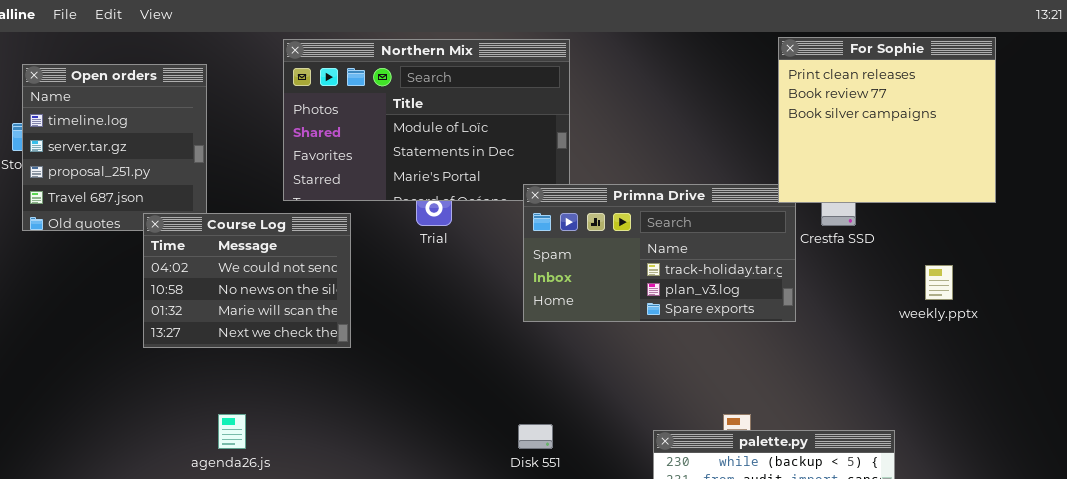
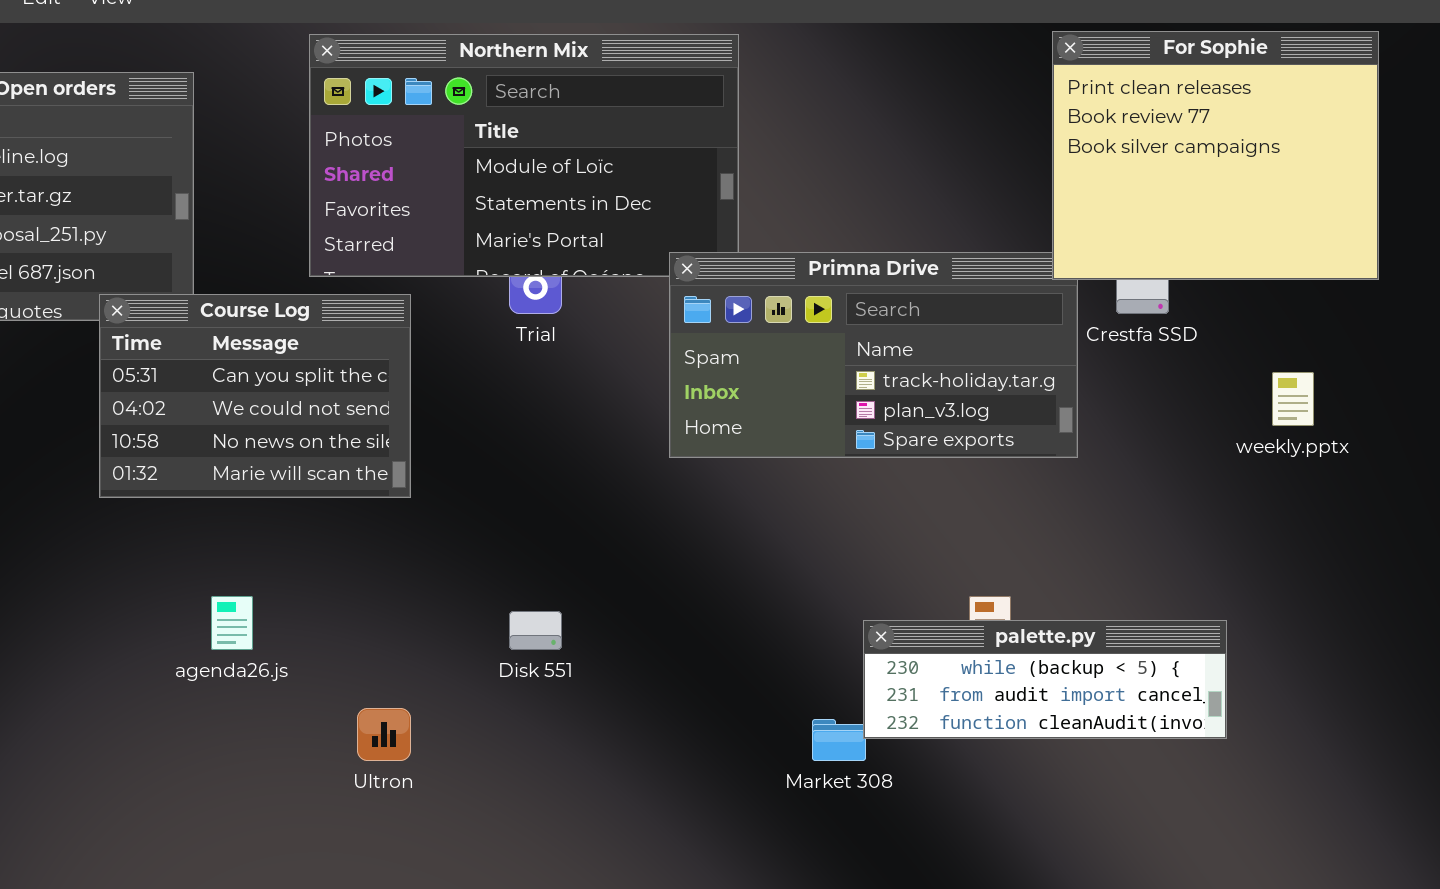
Course Log: [143,213,351,348] -> [99,294,411,498], scrolled up 1 row
Disk 551: [518,424,553,449] -> [509,611,562,650], moved

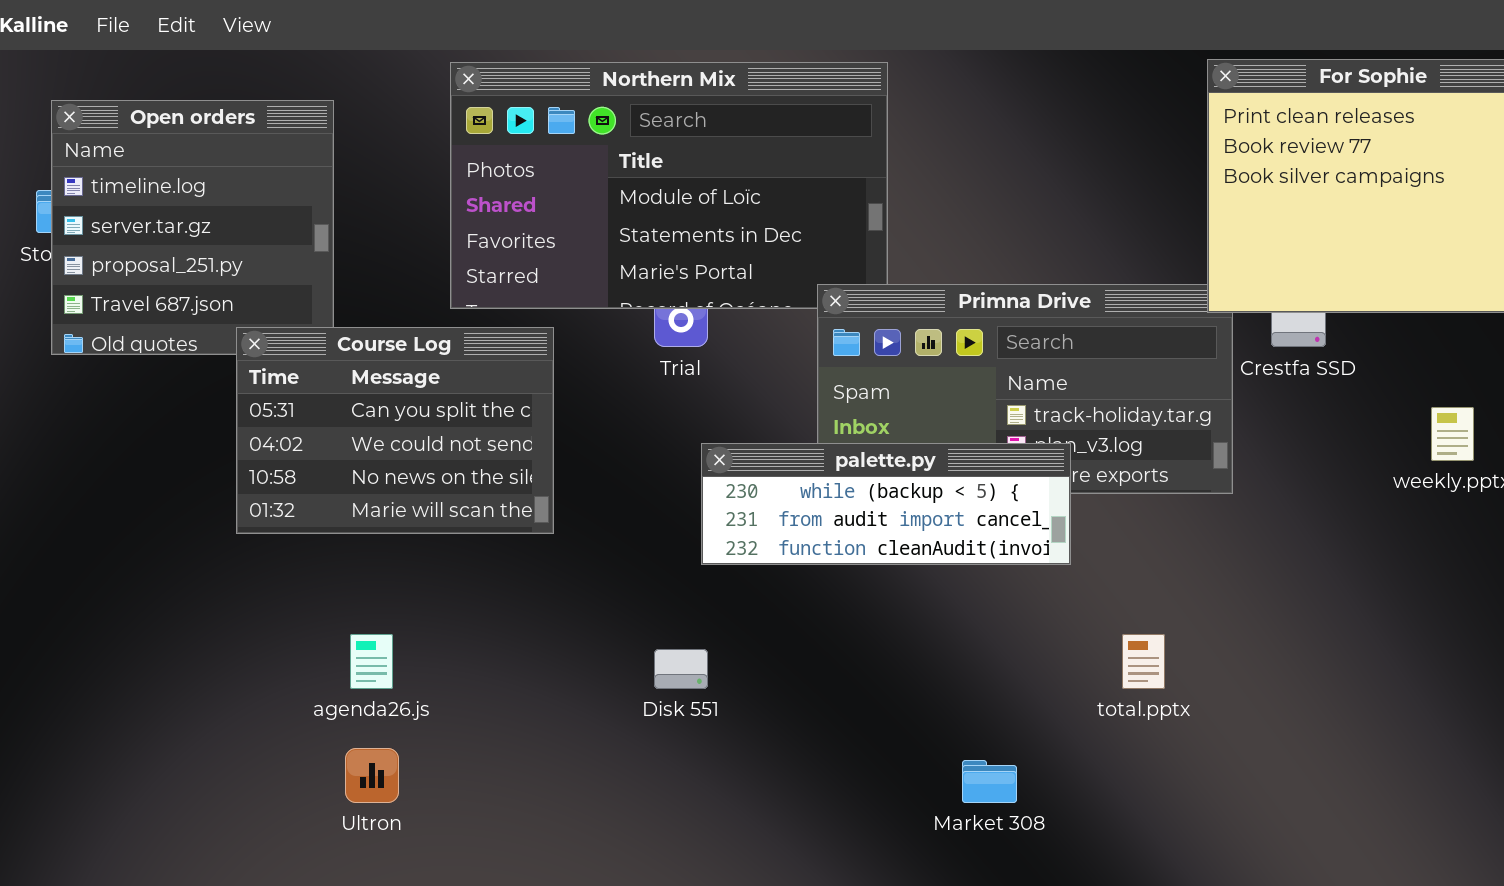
palette.py: [863,620,1227,739] -> [701,443,1071,565], moved
Ultron: [357,708,411,761] -> [345,748,399,803], moved

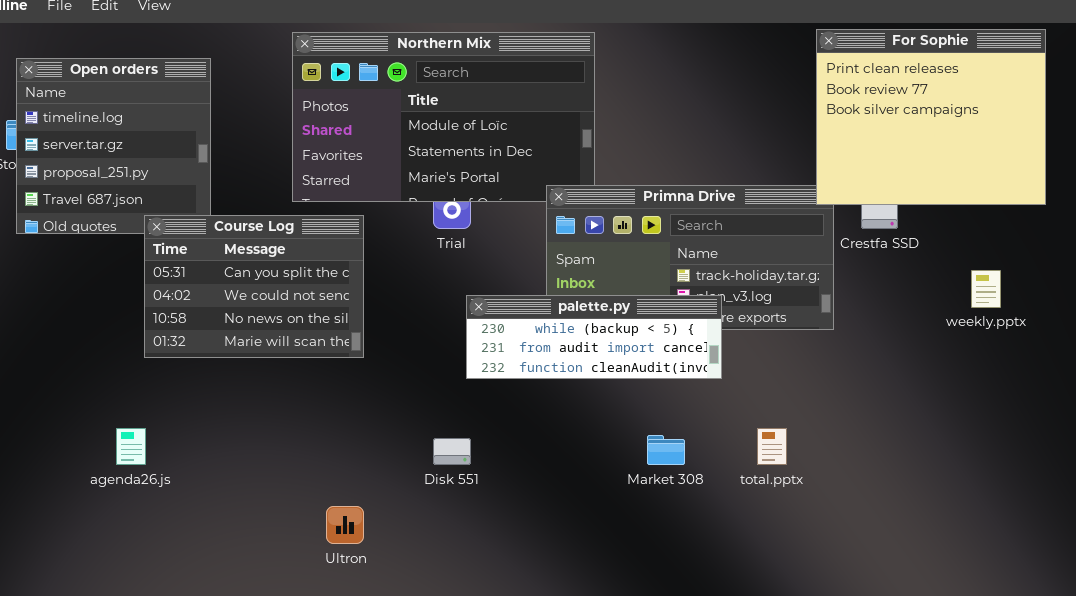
agenda26.js: [350,634,393,689] -> [116,428,146,465], moved
Ultron: [345,748,399,803] -> [326,506,364,544], moved
Market 308: [962,760,1017,803] -> [647,435,685,465], moved

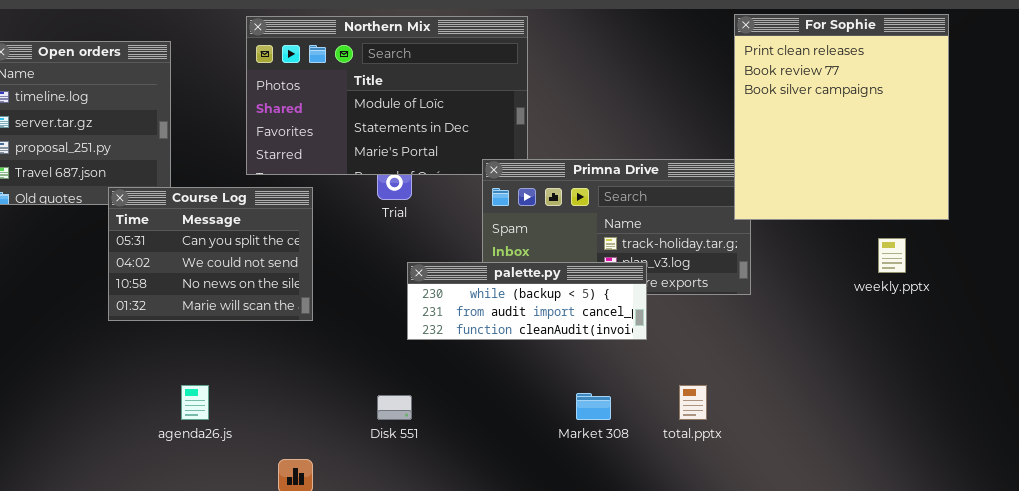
For Sophie: [816,29,1046,205] -> [734,14,949,220], resized
agenda26.js: [116,428,146,465] -> [181,385,209,420], moved

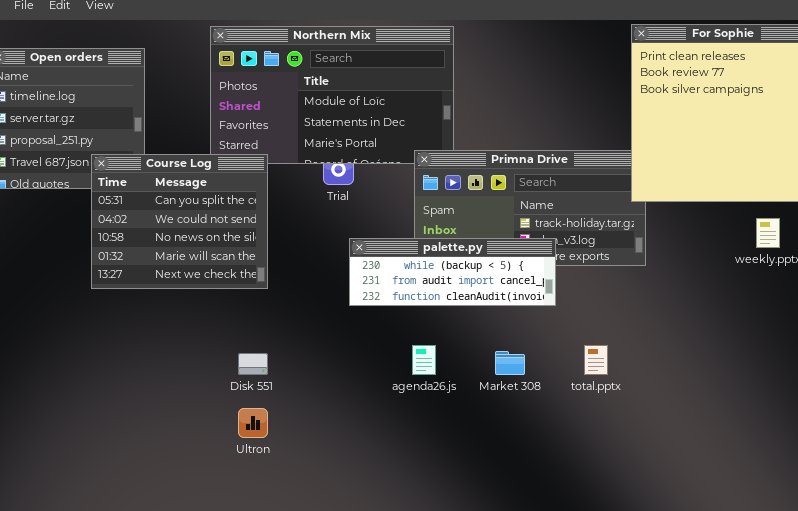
Course Log: [108,187,313,321] -> [91,154,268,289], resized
agenda26.js: [181,385,209,420] -> [412,345,436,375], moved
Disk 551: [377,395,412,420] -> [238,353,268,375], moved

